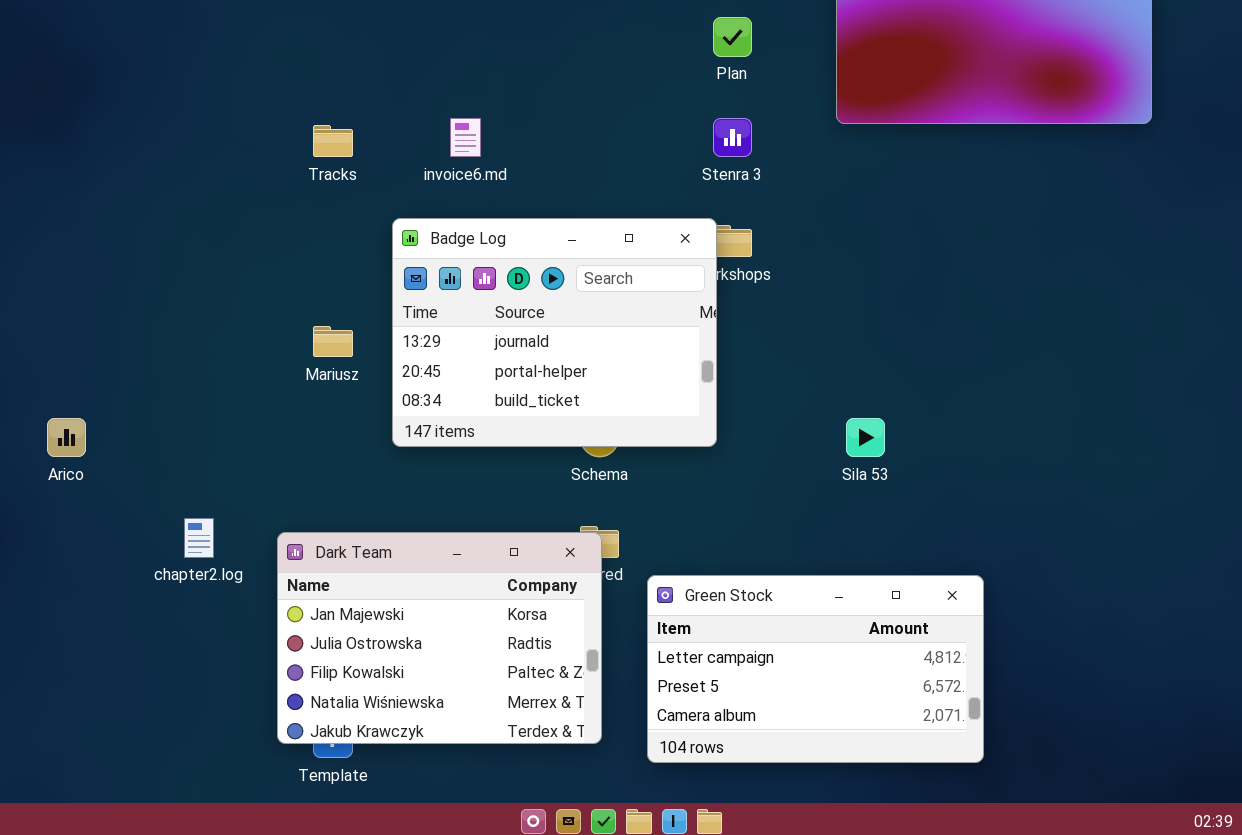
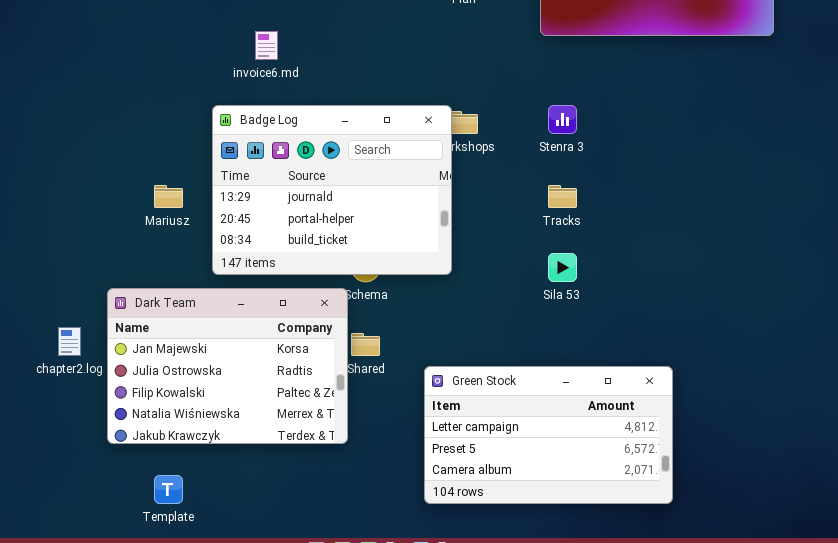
Stenra 3: [713,118,752,157] -> [548,105,577,134], moved
Tracks: [313,125,353,157] -> [548,185,577,208], moved
Dark Team: [277,532,602,744] -> [107,288,348,444], moved
Green Stock: [647,575,984,763] -> [424,366,673,504], moved

